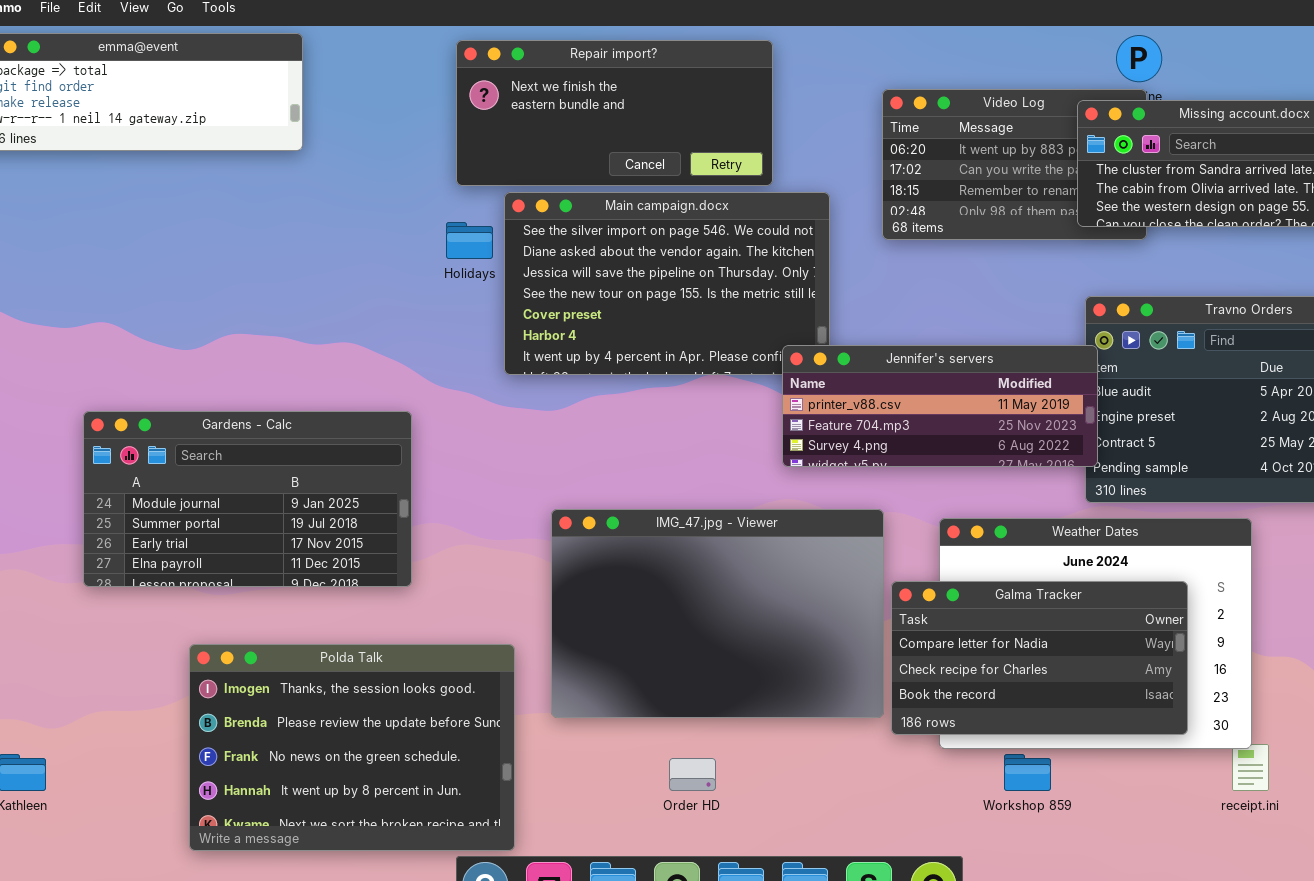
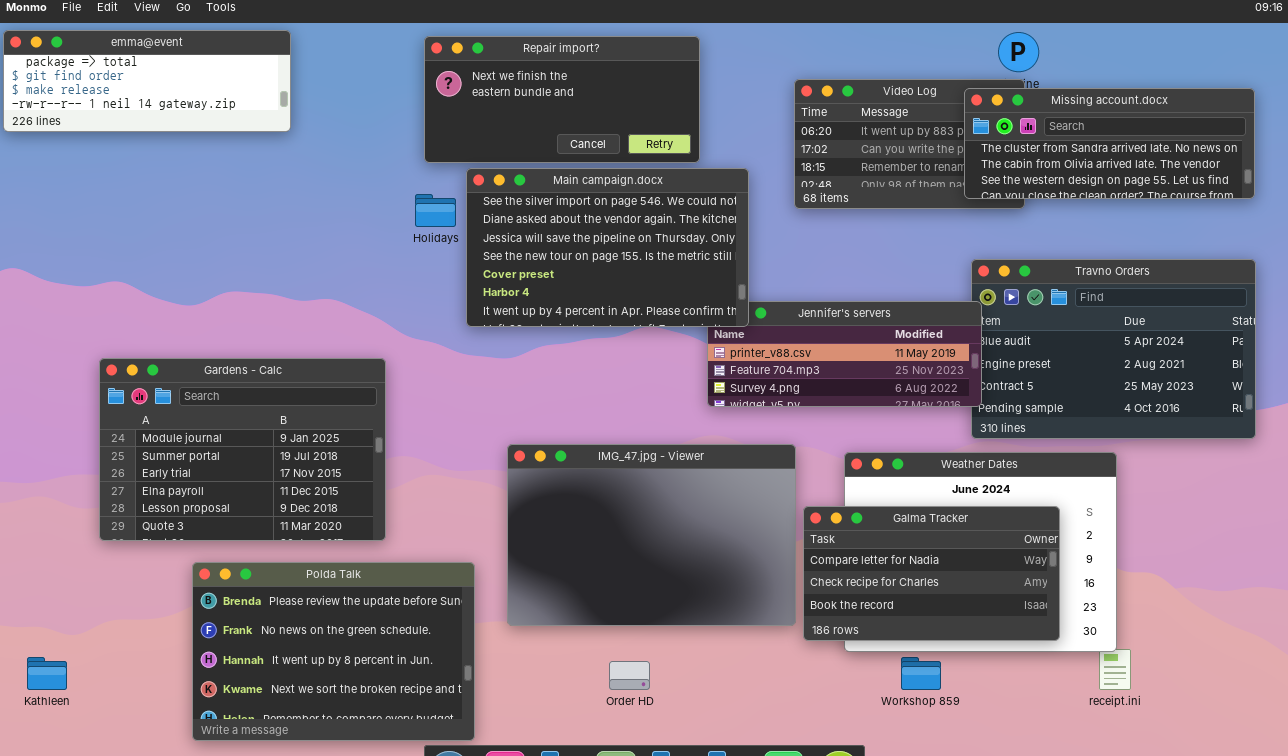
Main campaign.docx: [504,192,830,375] -> [466,168,749,327], raised
Gardens - Calc: [83,411,412,587] -> [99,358,386,541], resized
Polda Talk: [189,644,515,851] -> [192,562,475,741], scrolled down 1 row

